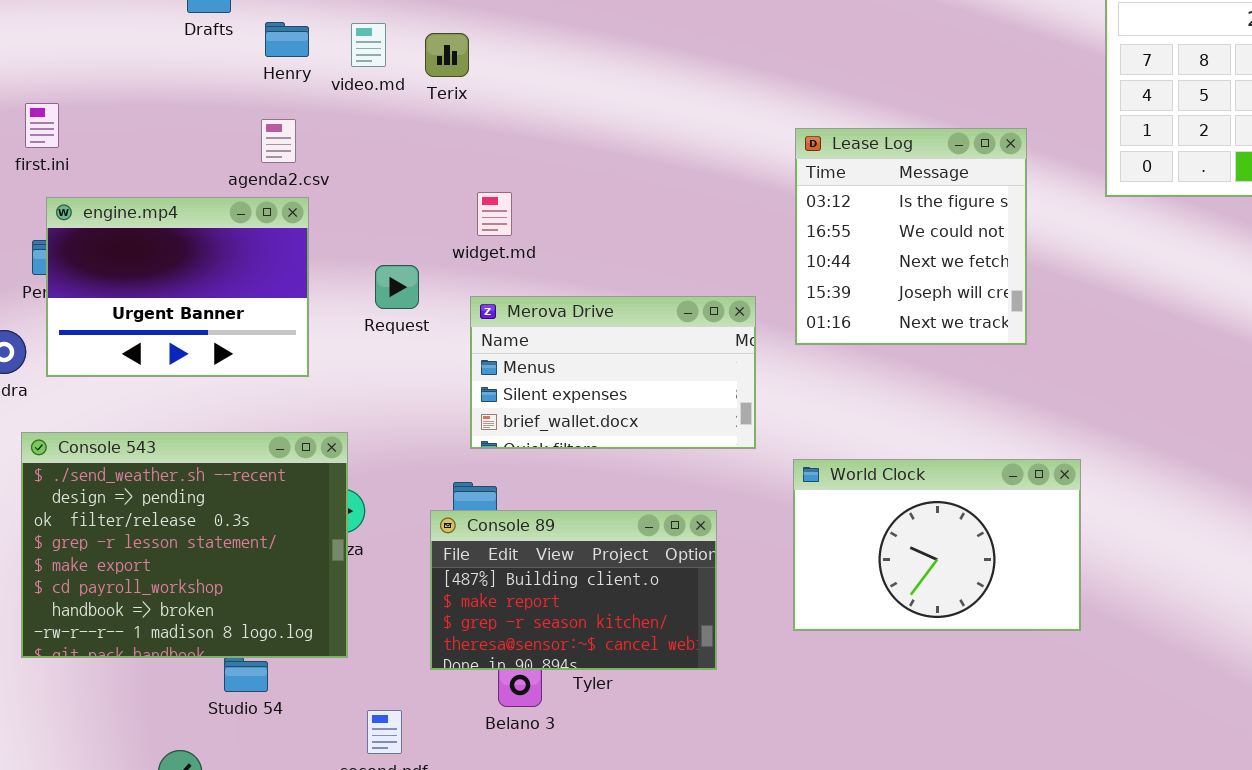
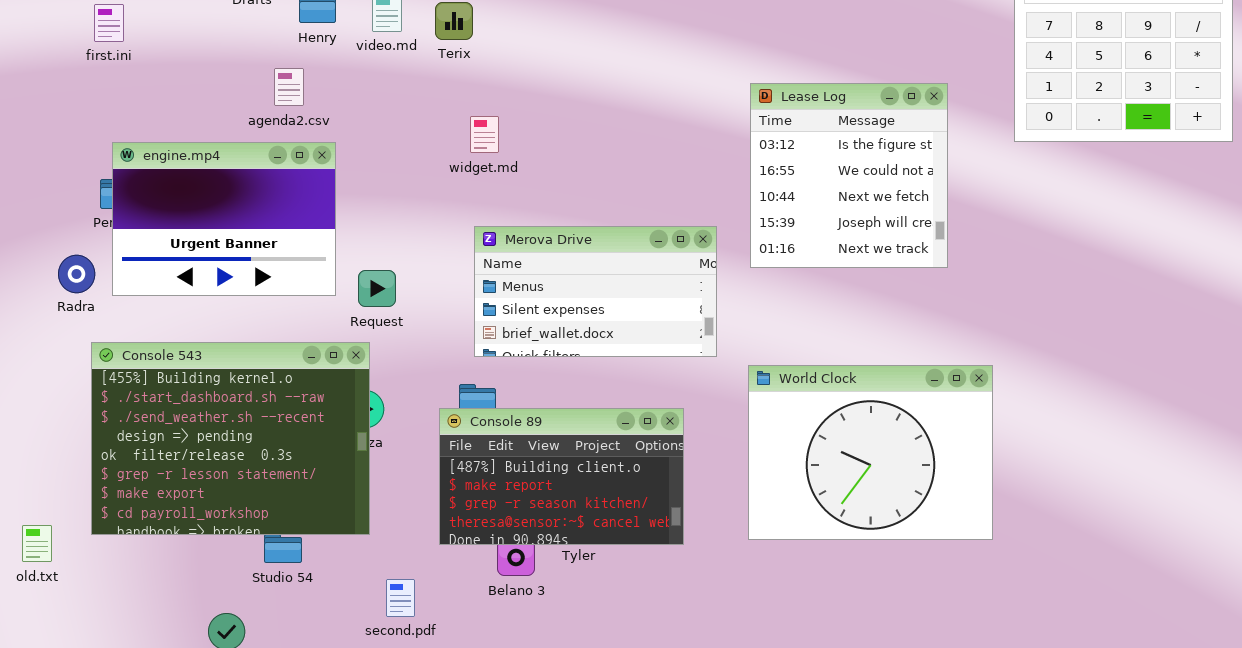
first.ini: [25,103,59,148] -> [94,4,124,42], moved
agenda2.csv: [261,119,296,163] -> [274,68,304,106], moved
widget.md: [477,192,512,236] -> [470,116,499,153], moved
Request: [375,265,419,309] -> [358,270,396,307], moved
Console 543: [21,432,348,658] -> [91,342,370,535], scrolled up 2 rows
World Clock: [793,459,1081,631] -> [748,365,993,540], resized

